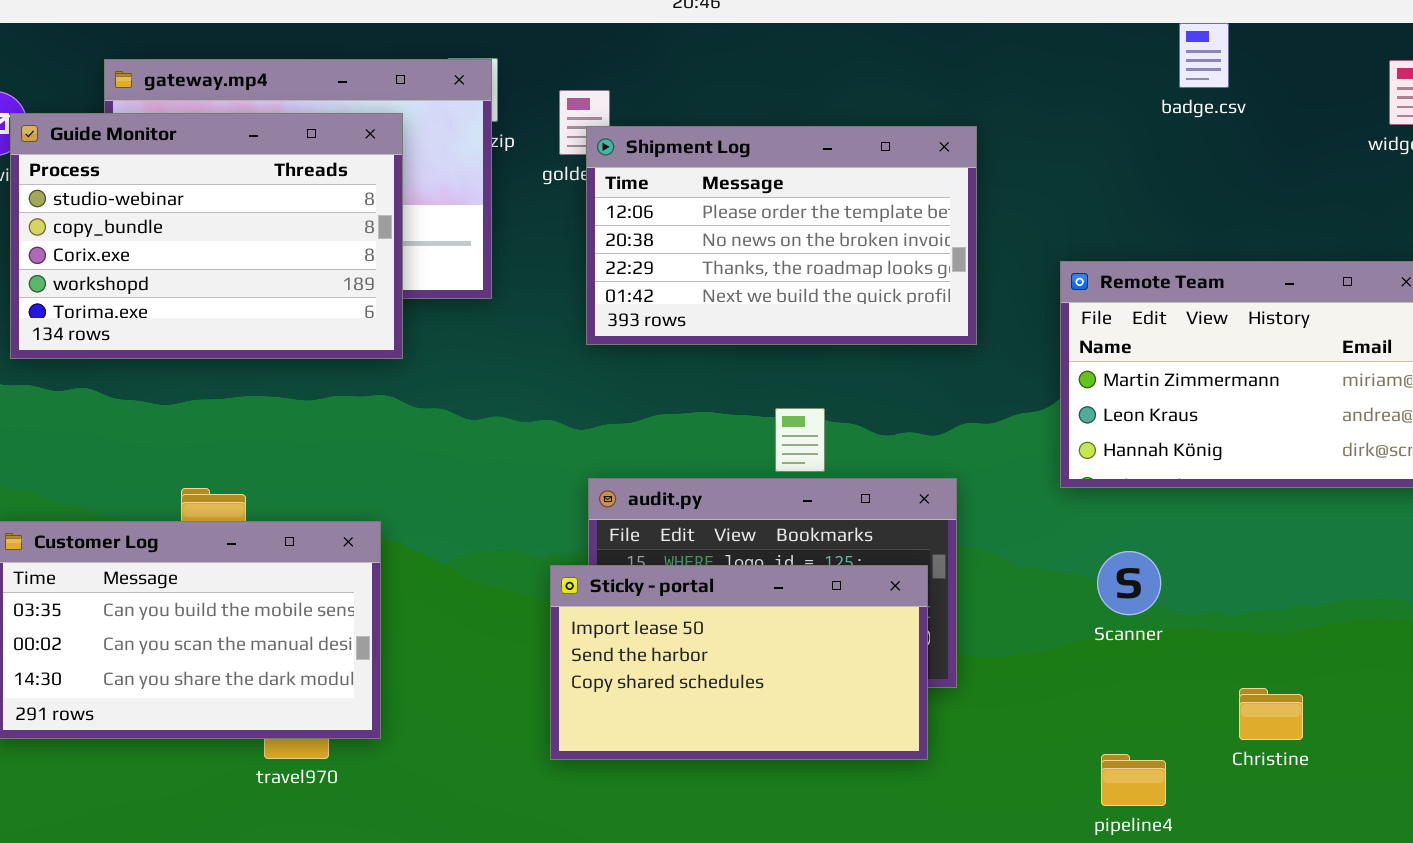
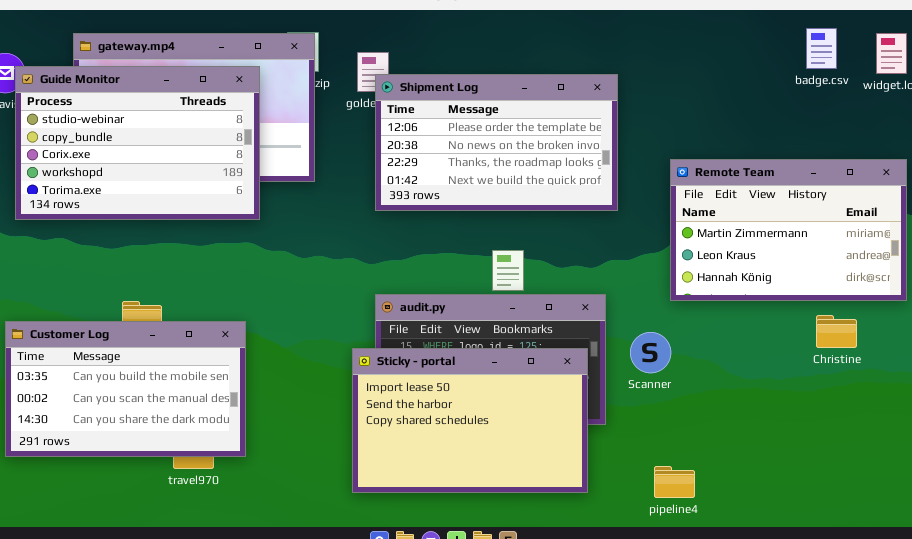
badge.csv: [1179,23,1229,88] -> [806,28,837,69], moved
Scanner: [1097,551,1161,615] -> [630,332,671,373], moved
Sticky - portal: [550,565,928,760] -> [352,348,588,493], resized
Christine: [1239,688,1303,740] -> [816,315,857,348], moved
pipeline4: [1101,754,1166,806] -> [654,466,695,498], moved

